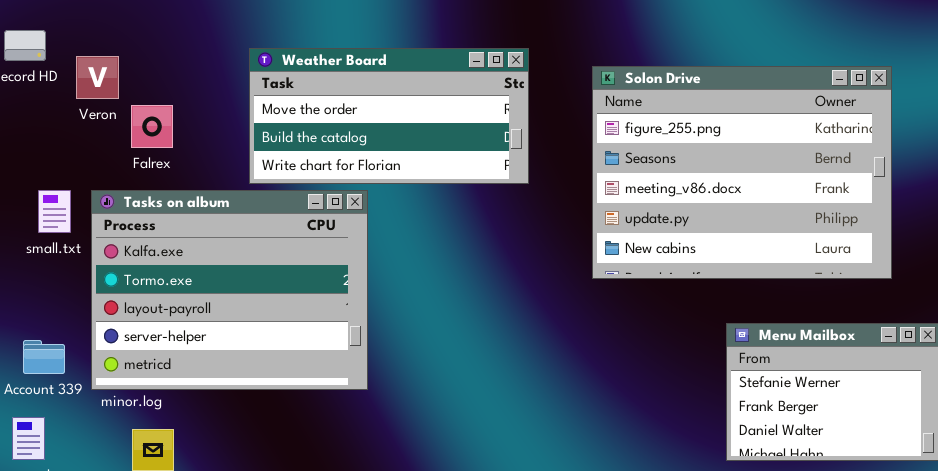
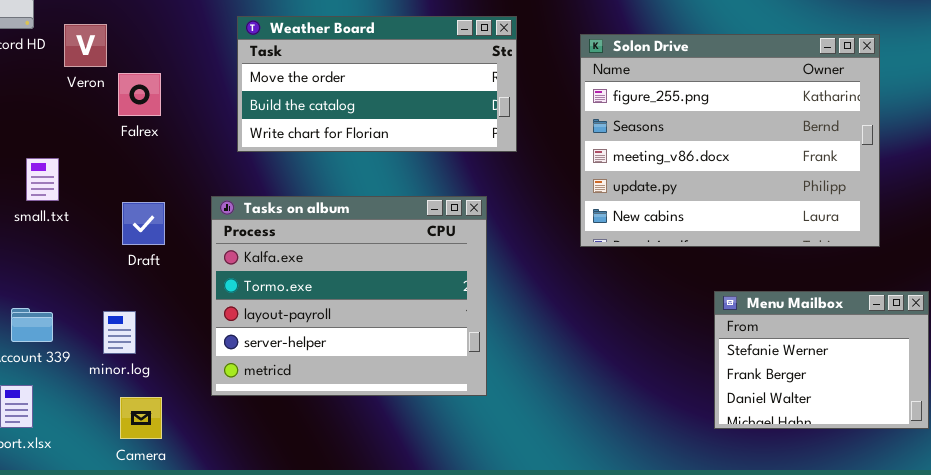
Tasks on album: [91,190,368,390] -> [211,196,487,396], moved

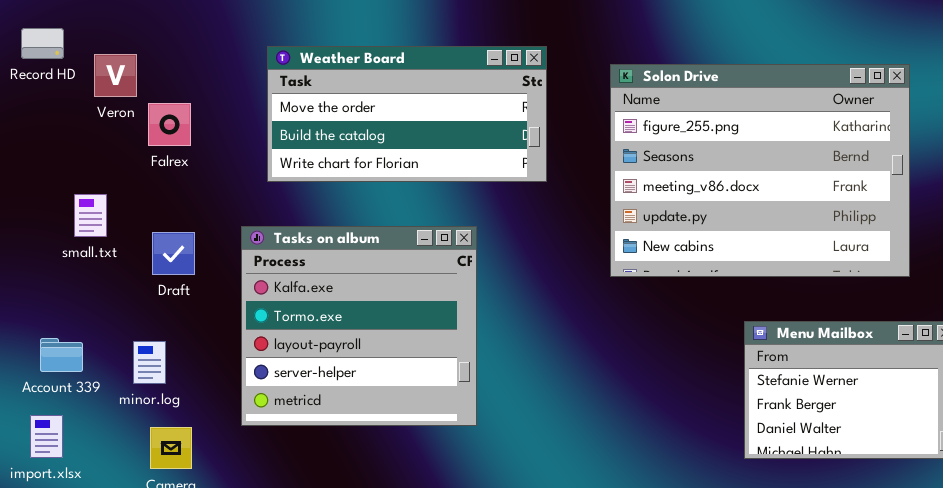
small.txt: [26,158,59,201] -> [74,194,107,237], moved
Tasks on album: [211,196,487,396] -> [241,226,477,426], resized

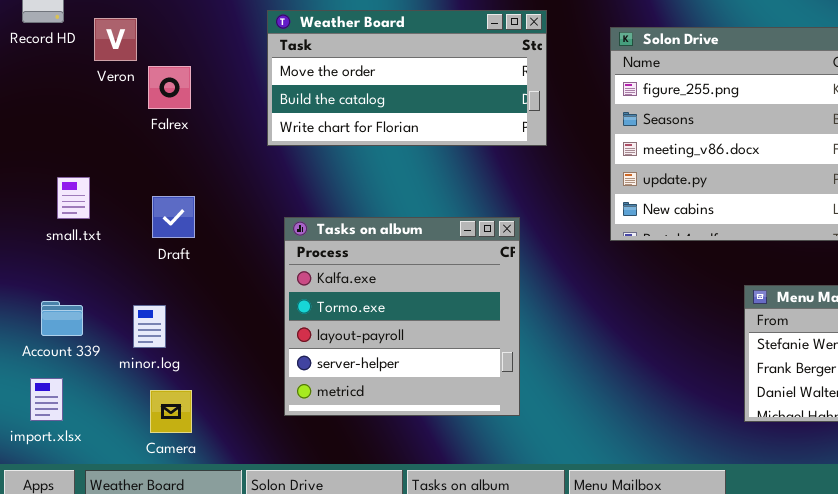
small.txt: [74,194,107,237] -> [57,177,90,219], moved
Tasks on album: [241,226,477,426] -> [284,217,520,416], moved

